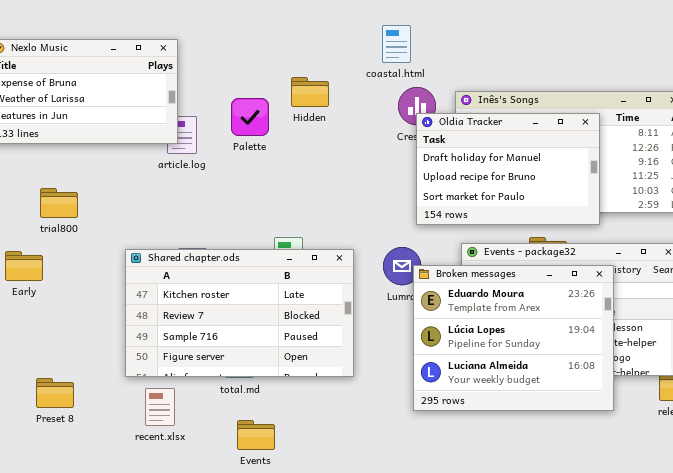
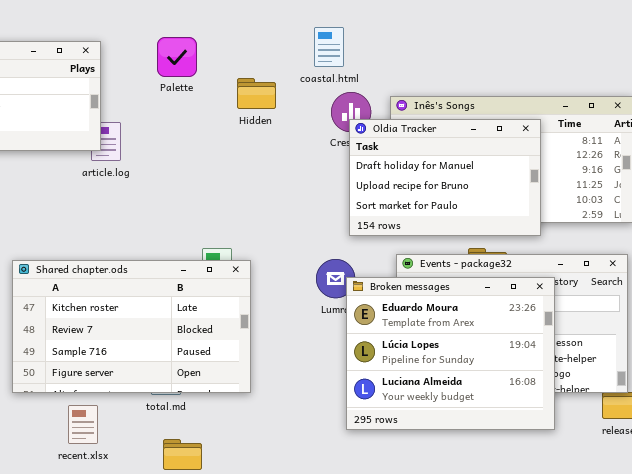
Hidden: [291,77,329,107] -> [237,78,276,109], moved
Palette: [231,98,269,136] -> [157,37,197,77], moved
Shared chapter.ods: [125,249,354,377] -> [12,260,251,393], moved

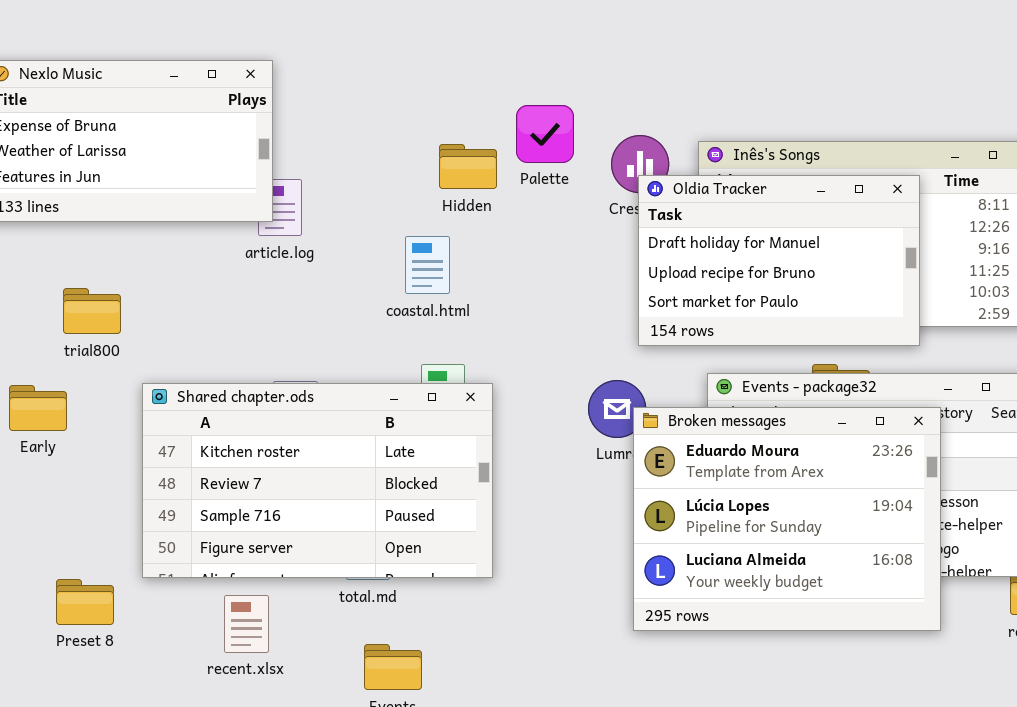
coastal.html: [314,27,344,67] -> [405,236,450,294], moved
Palette: [157,37,197,77] -> [516,105,574,163], moved
Hidden: [237,78,276,109] -> [439,144,497,189], moved

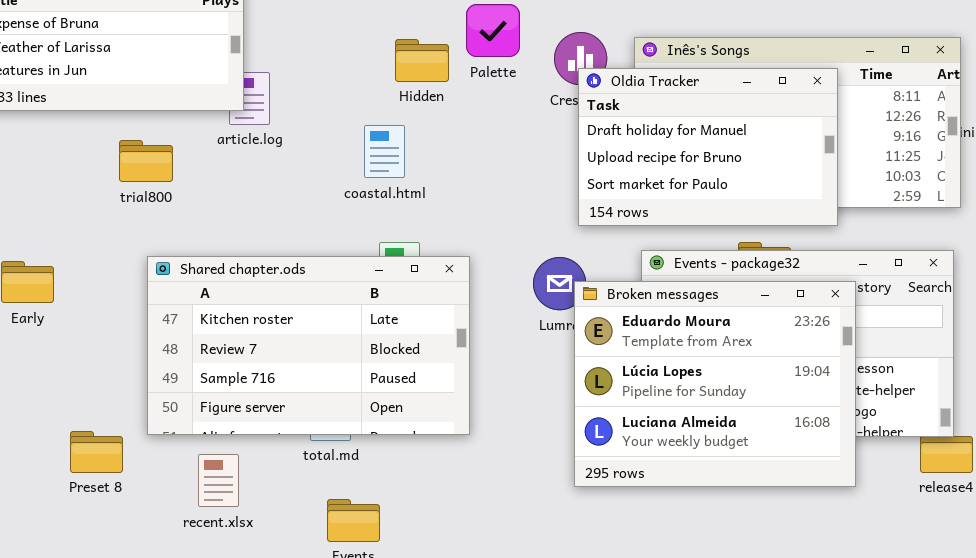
trial800: [63,288,121,334] -> [119,140,173,182], moved
Shared chapter.ods: [142,383,493,578] -> [147,256,470,435], moved
Preset 8: [56,579,114,625] -> [70,431,123,473], moved

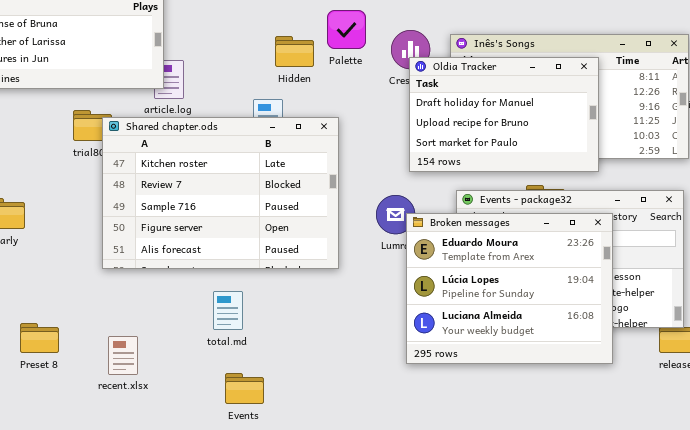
Shared chapter.ods: [147,256,470,435] -> [102,117,339,269], moved, resized
Preset 8: [70,431,123,473] -> [20,323,59,353], moved
recent.xlsx: [198,454,239,507] -> [108,336,138,375], moved

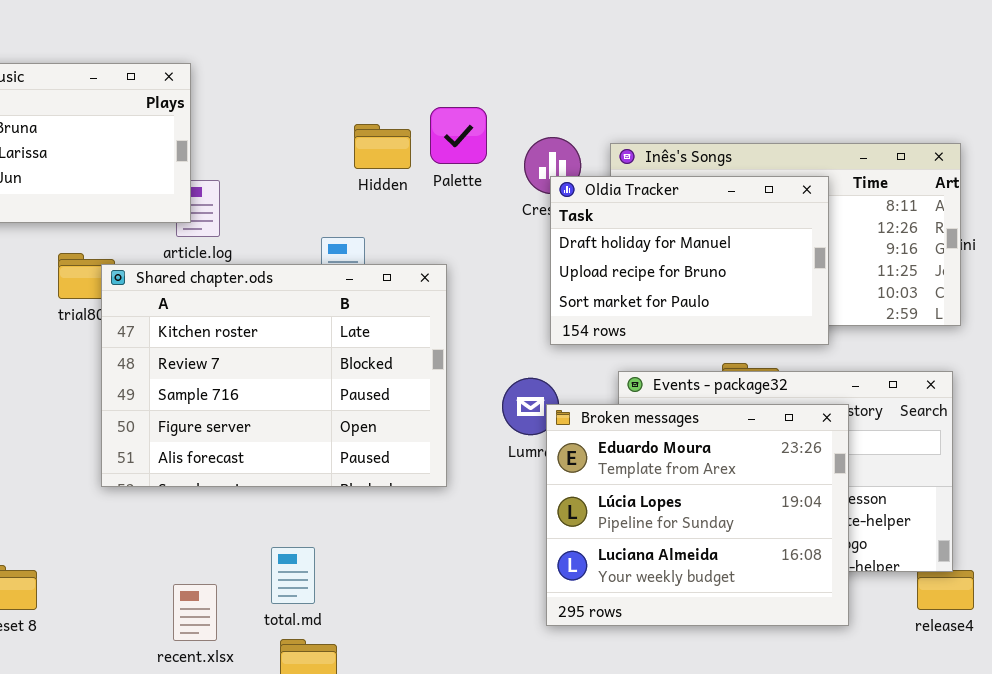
Hidden: [275,36,314,67] -> [354,124,411,169], moved
total.md: [213,291,243,330] -> [271,547,315,604], moved
recent.xlsx: [108,336,138,375] -> [173,584,217,641], moved

